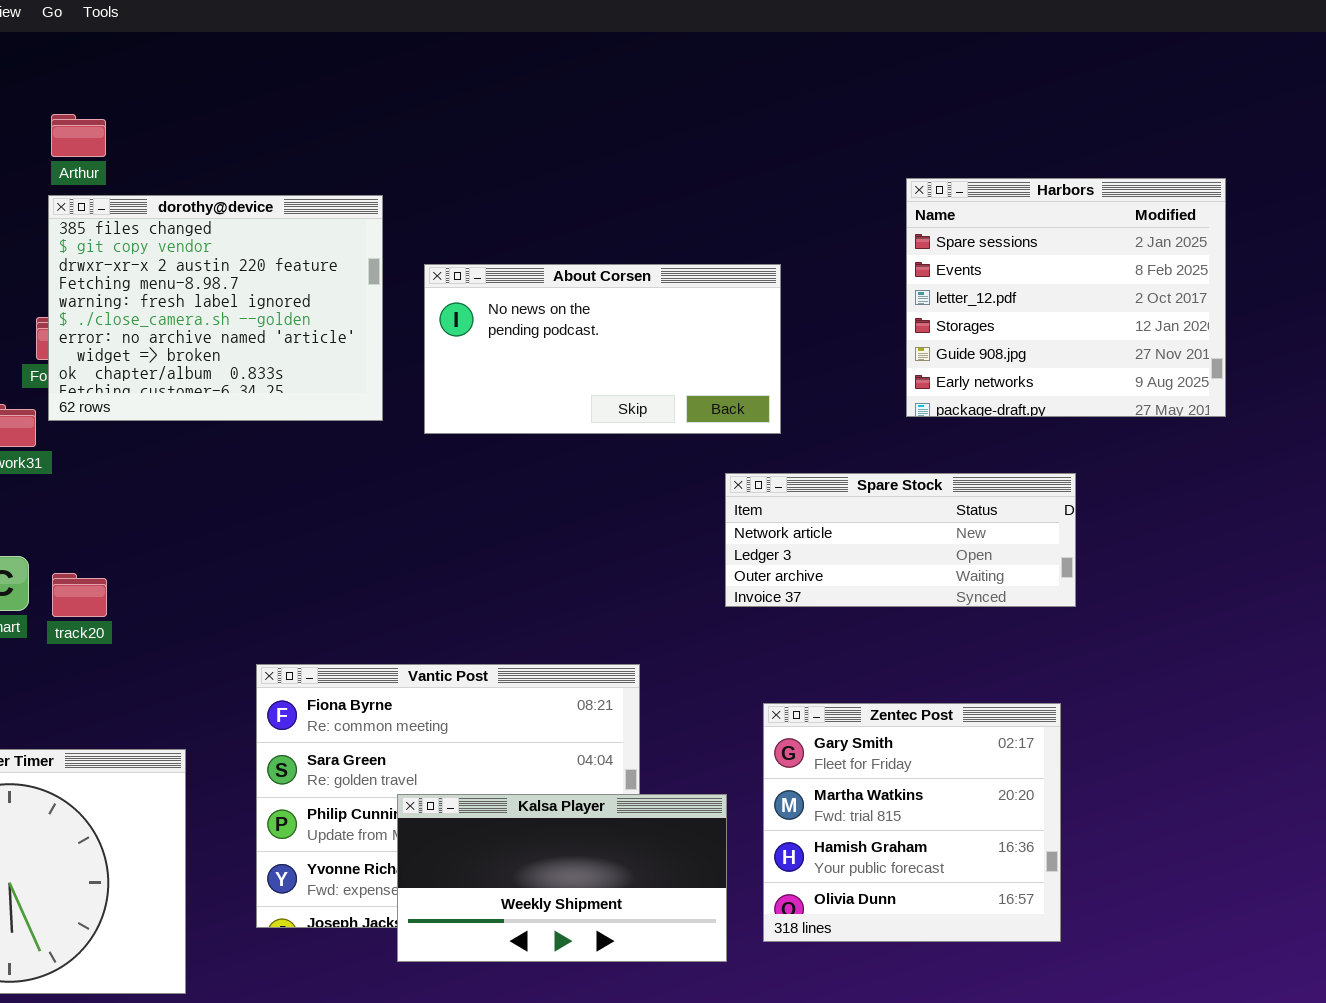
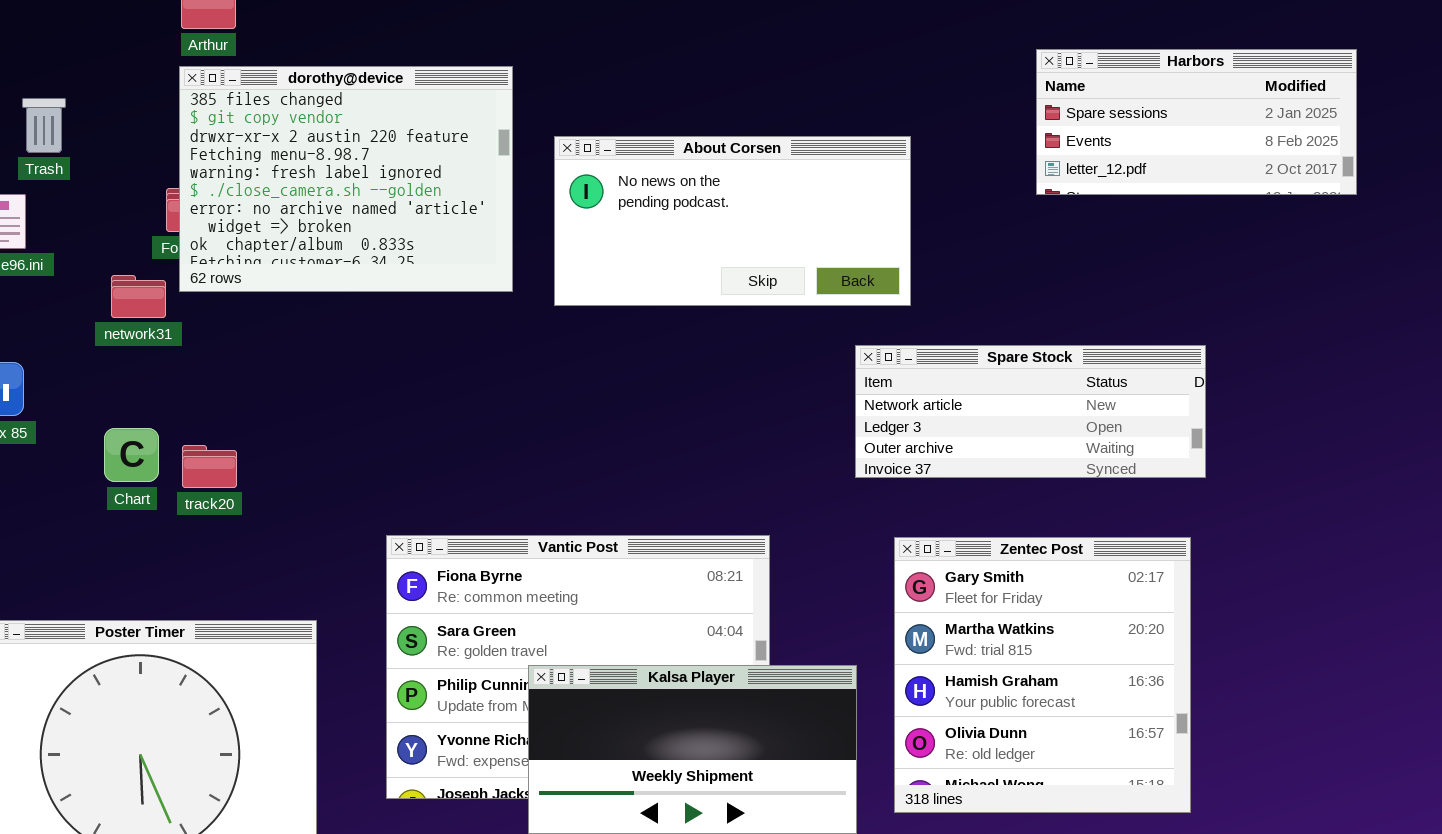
Harbors: [906,178,1226,417] -> [1036,49,1357,195], resized
Zentec Post: [763,703,1061,942] -> [894,537,1191,813], resized

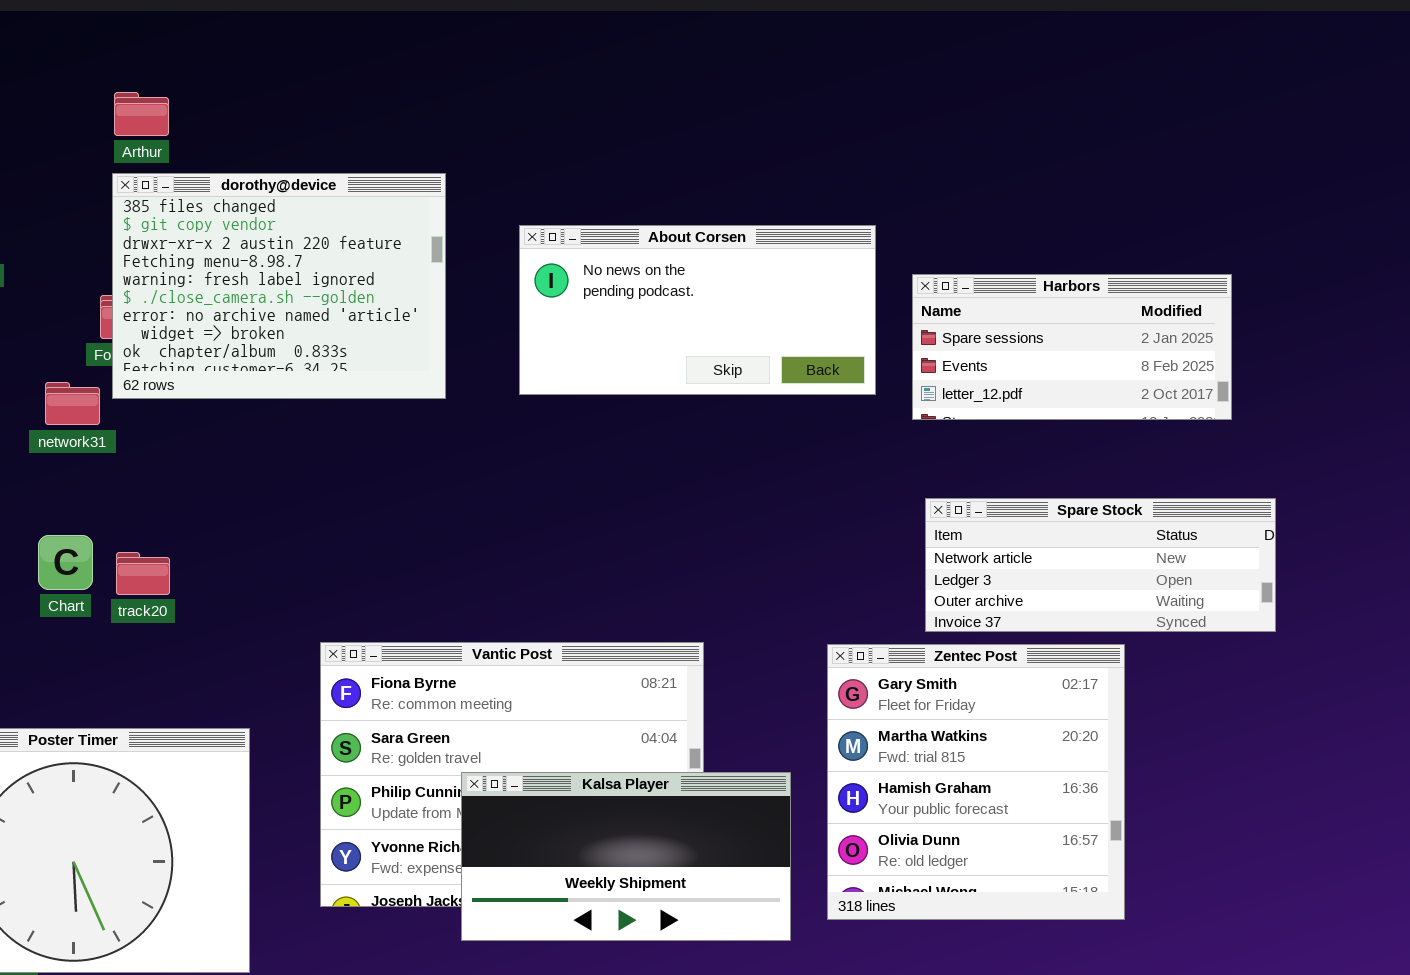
Harbors: [1036,49,1357,195] -> [912,274,1232,420], moved
About Corsen: [554,136,911,306] -> [519,225,876,395], moved
Spare Stock: [855,345,1206,478] -> [925,498,1276,632], moved

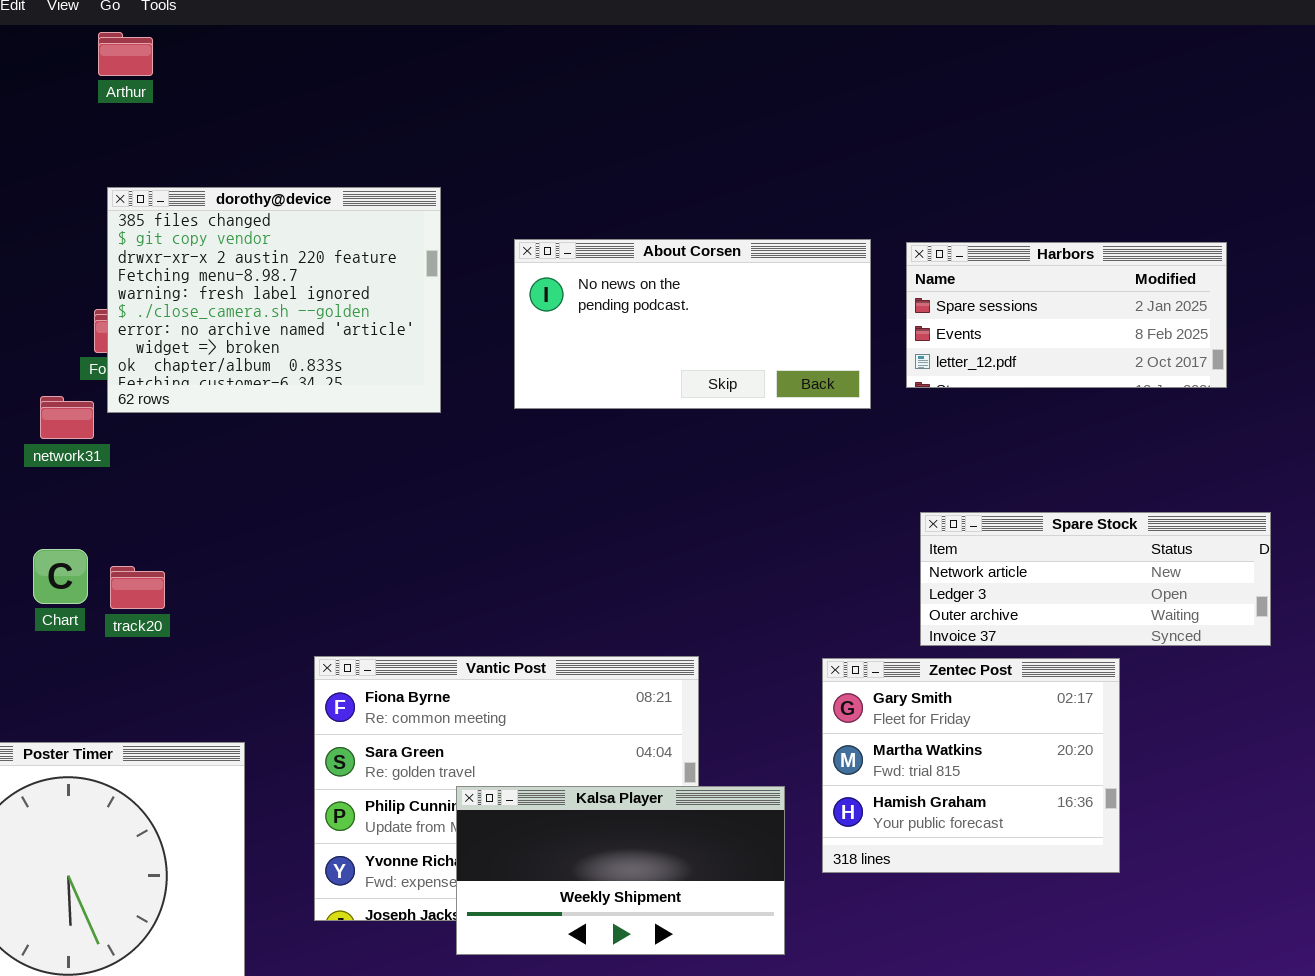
Arthur: [114,92,169,136] -> [98,32,153,76], moved
Harbors: [912,274,1232,420] -> [906,242,1227,388], moved
Zentec Post: [827,644,1125,920] -> [822,658,1120,873], resized

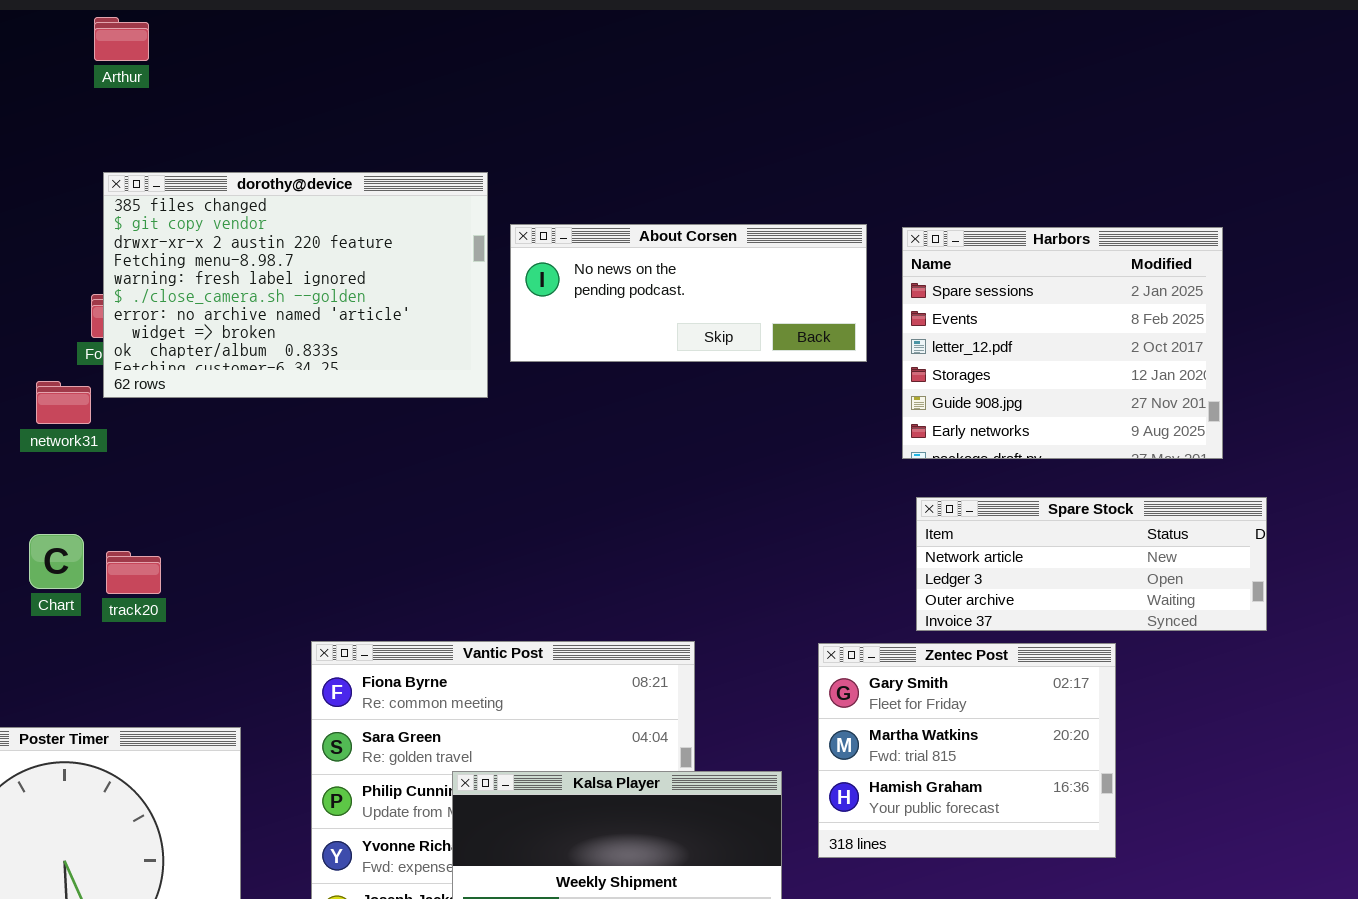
dorothy@device: [107,187,441,413] -> [103,172,488,398], resized
About Corsen: [514,239,871,409] -> [510,224,867,362], resized
Harbors: [906,242,1227,388] -> [902,227,1223,459], resized

